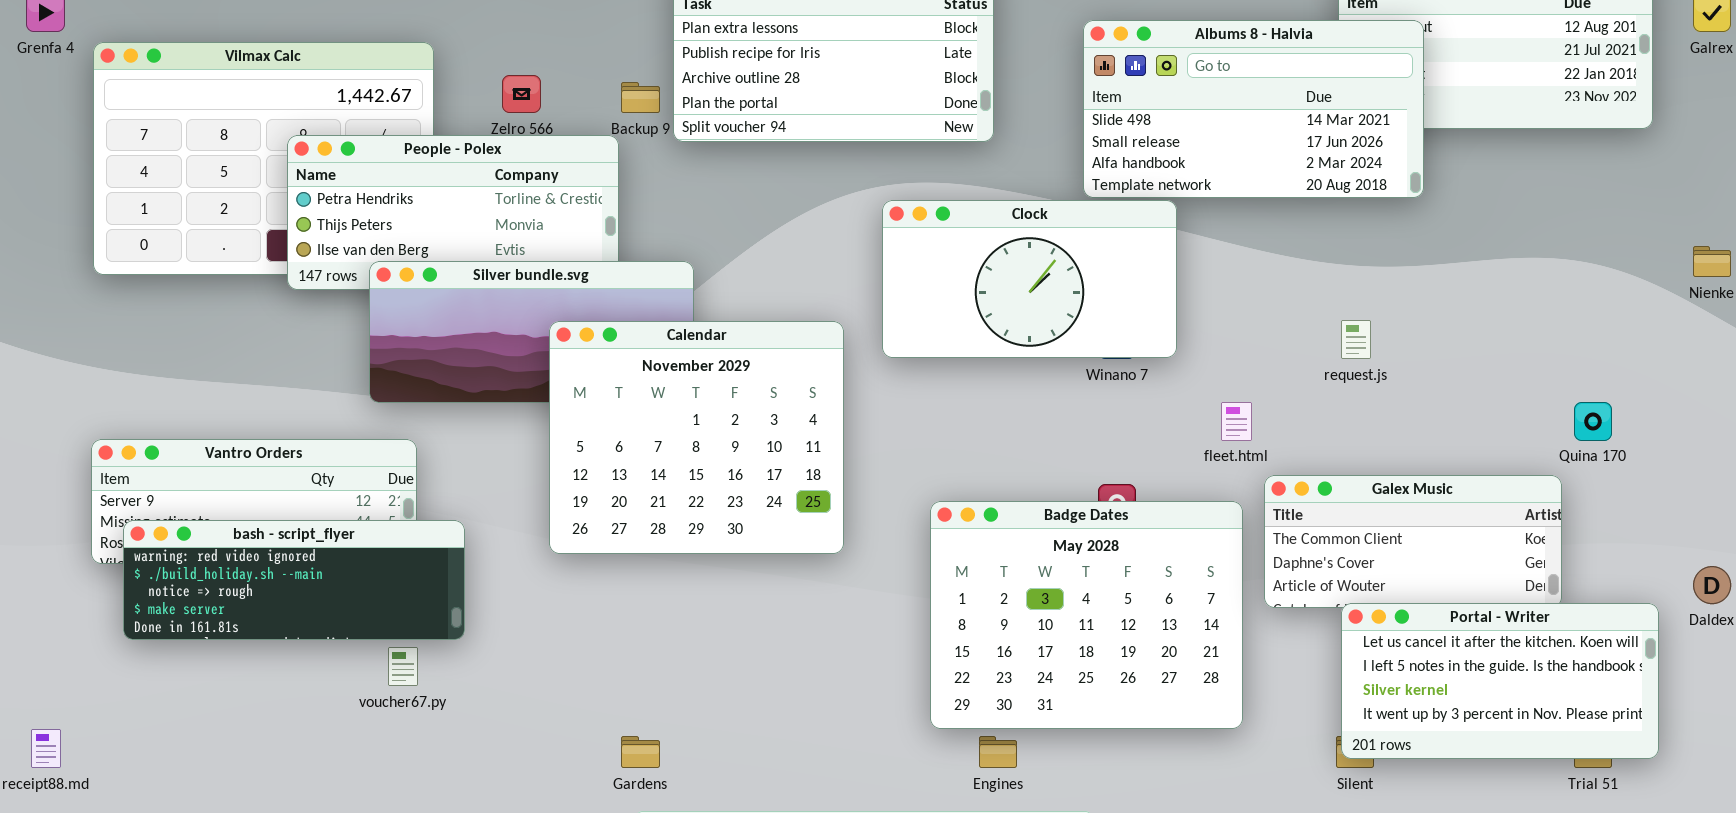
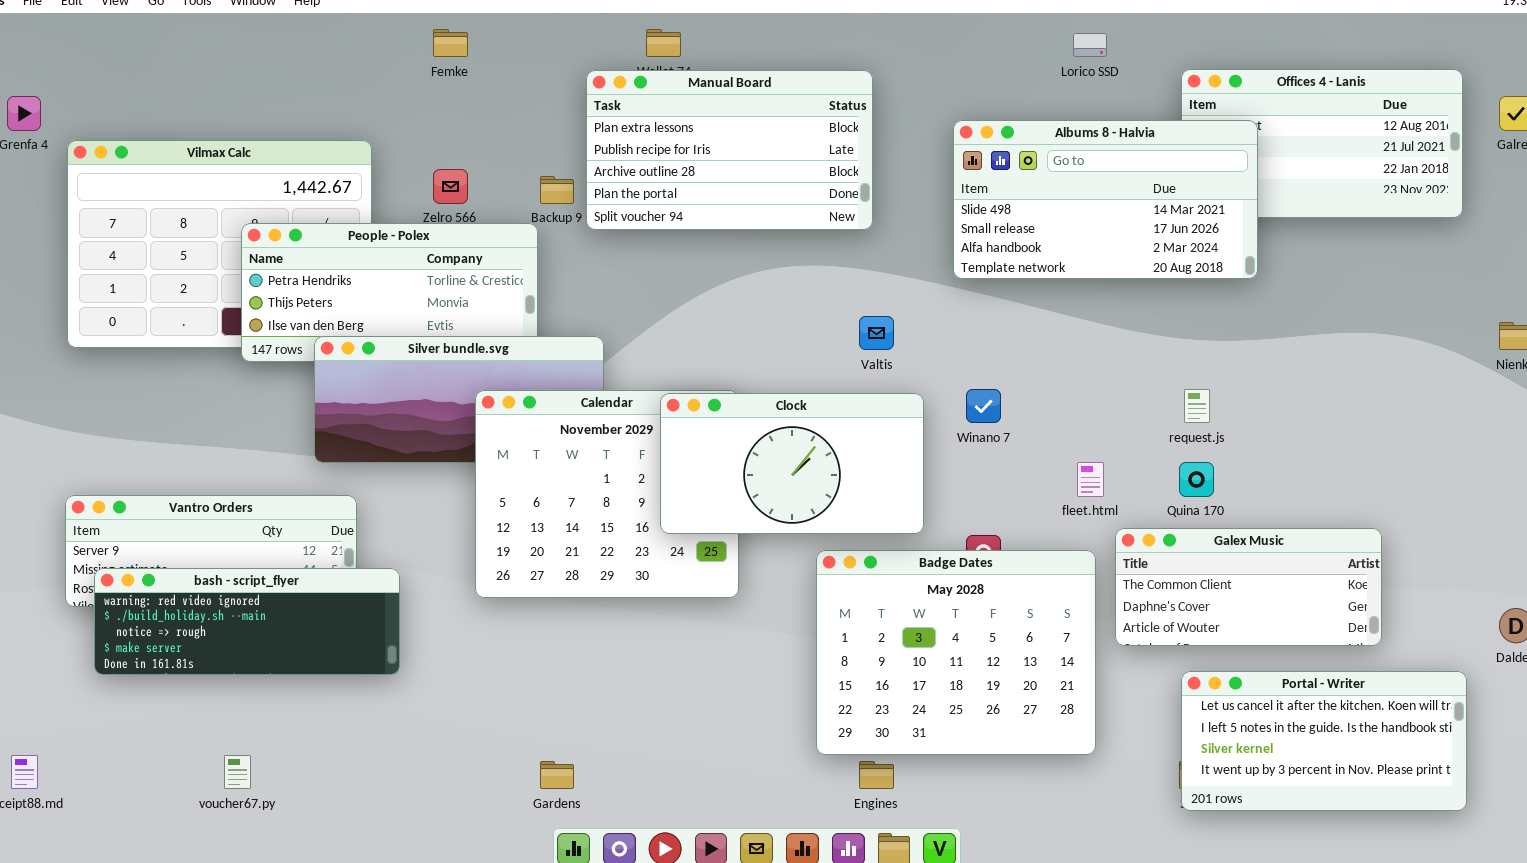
Clock: [882,200,1177,358] -> [660,393,924,534], moved
Quina 170: [1574,402,1612,441] -> [1179,462,1214,497], moved
Portal - Writer: [1341,603,1659,759] -> [1181,671,1467,811], moved
voucher67.py: [388,647,418,686] -> [224,755,251,789], moved

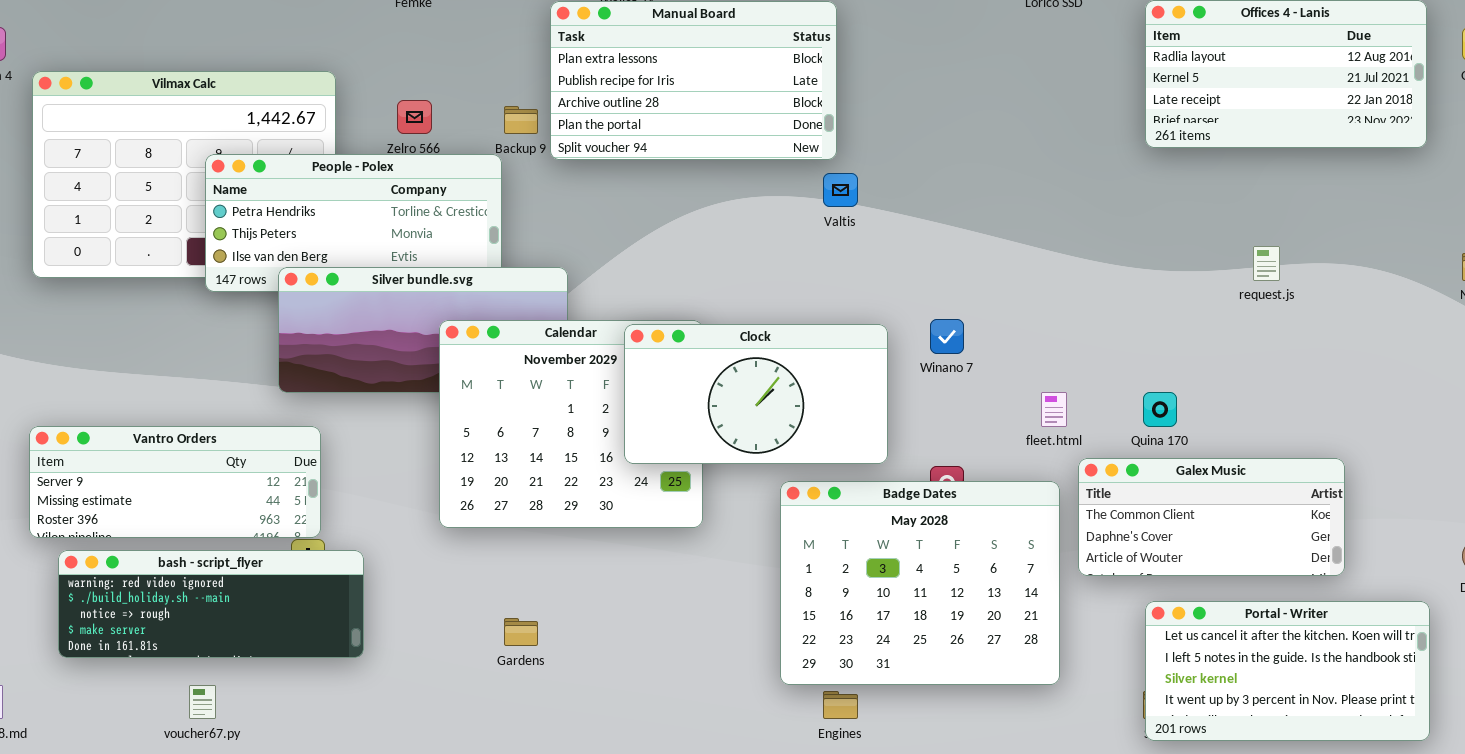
Albums 8 - Halvia: [953,120,1258,279] -> none, closed
Valtis: [859,316,894,350] -> [823,173,858,207], moved
request.js: [1184,389,1210,423] -> [1253,246,1280,281], moved
bash - script_flyer: [94,568,400,675] -> [58,550,364,658], moved
Gardens: [540,761,574,789] -> [504,618,538,646], moved

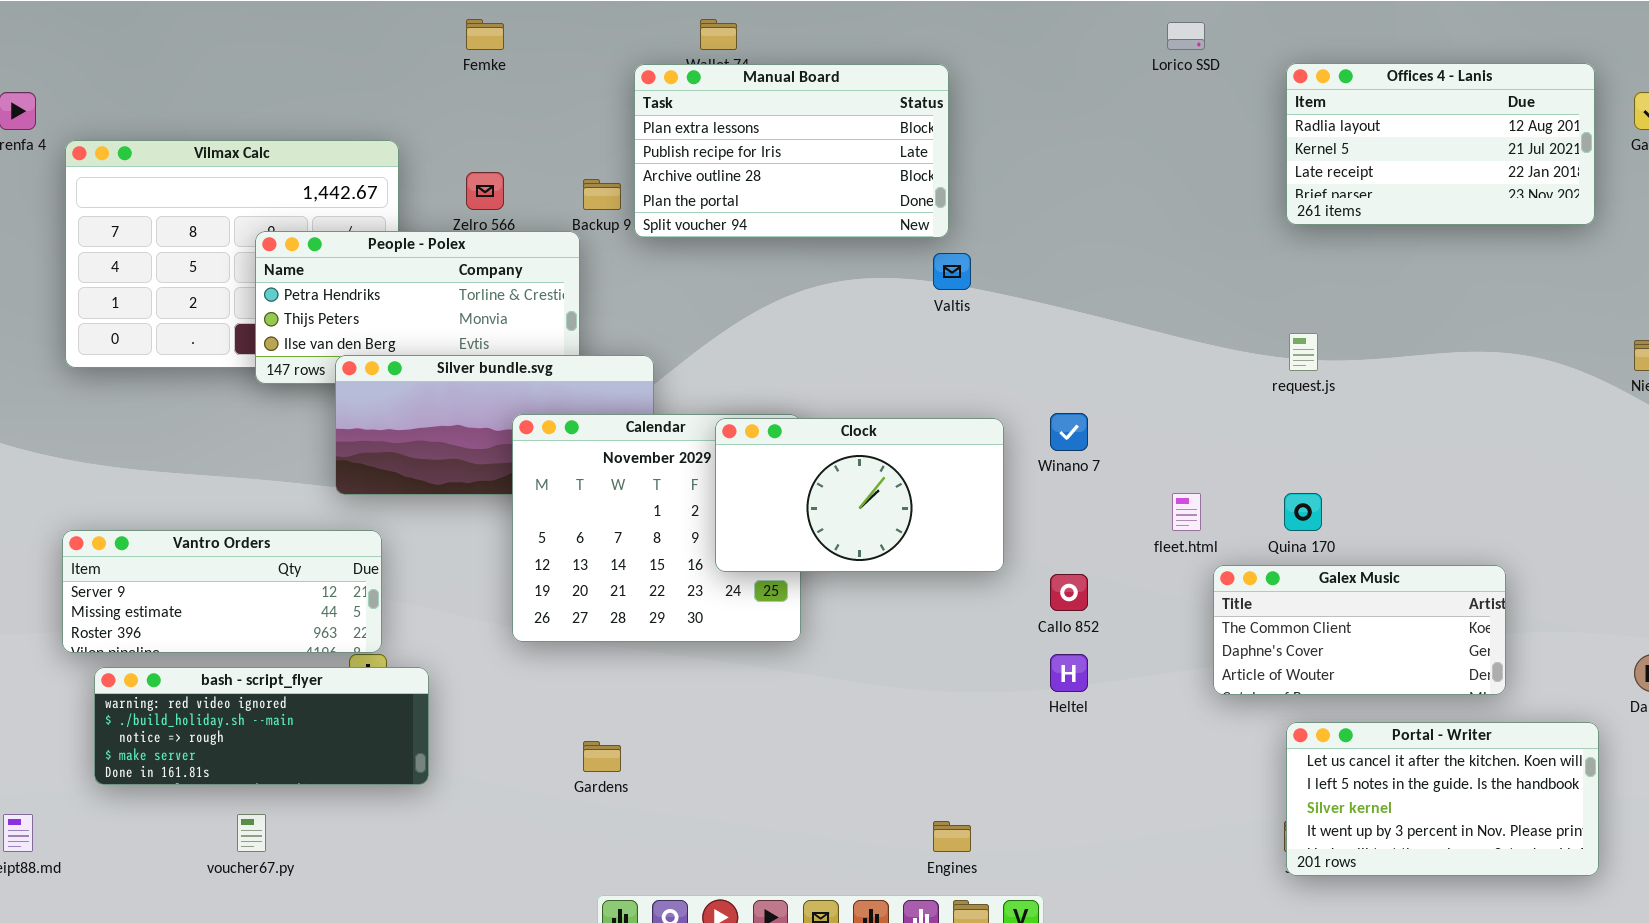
request.js: [1253,246,1280,281] -> [1289,333,1318,371], moved
Badge Dates: [780,481,1060,685] -> none, closed

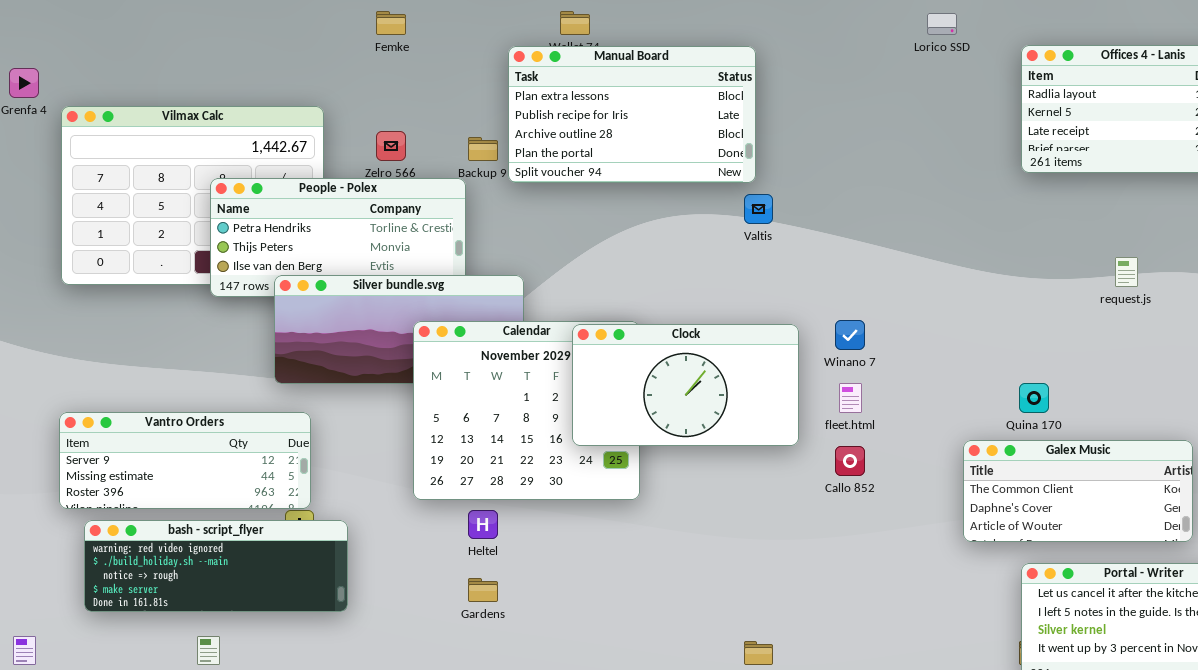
request.js: [1289,333,1318,371] -> [1115,257,1138,287], moved
fleet.html: [1172,493,1201,531] -> [839,383,862,413], moved
Heltel: [1050,654,1088,692] -> [468,510,498,539], moved

